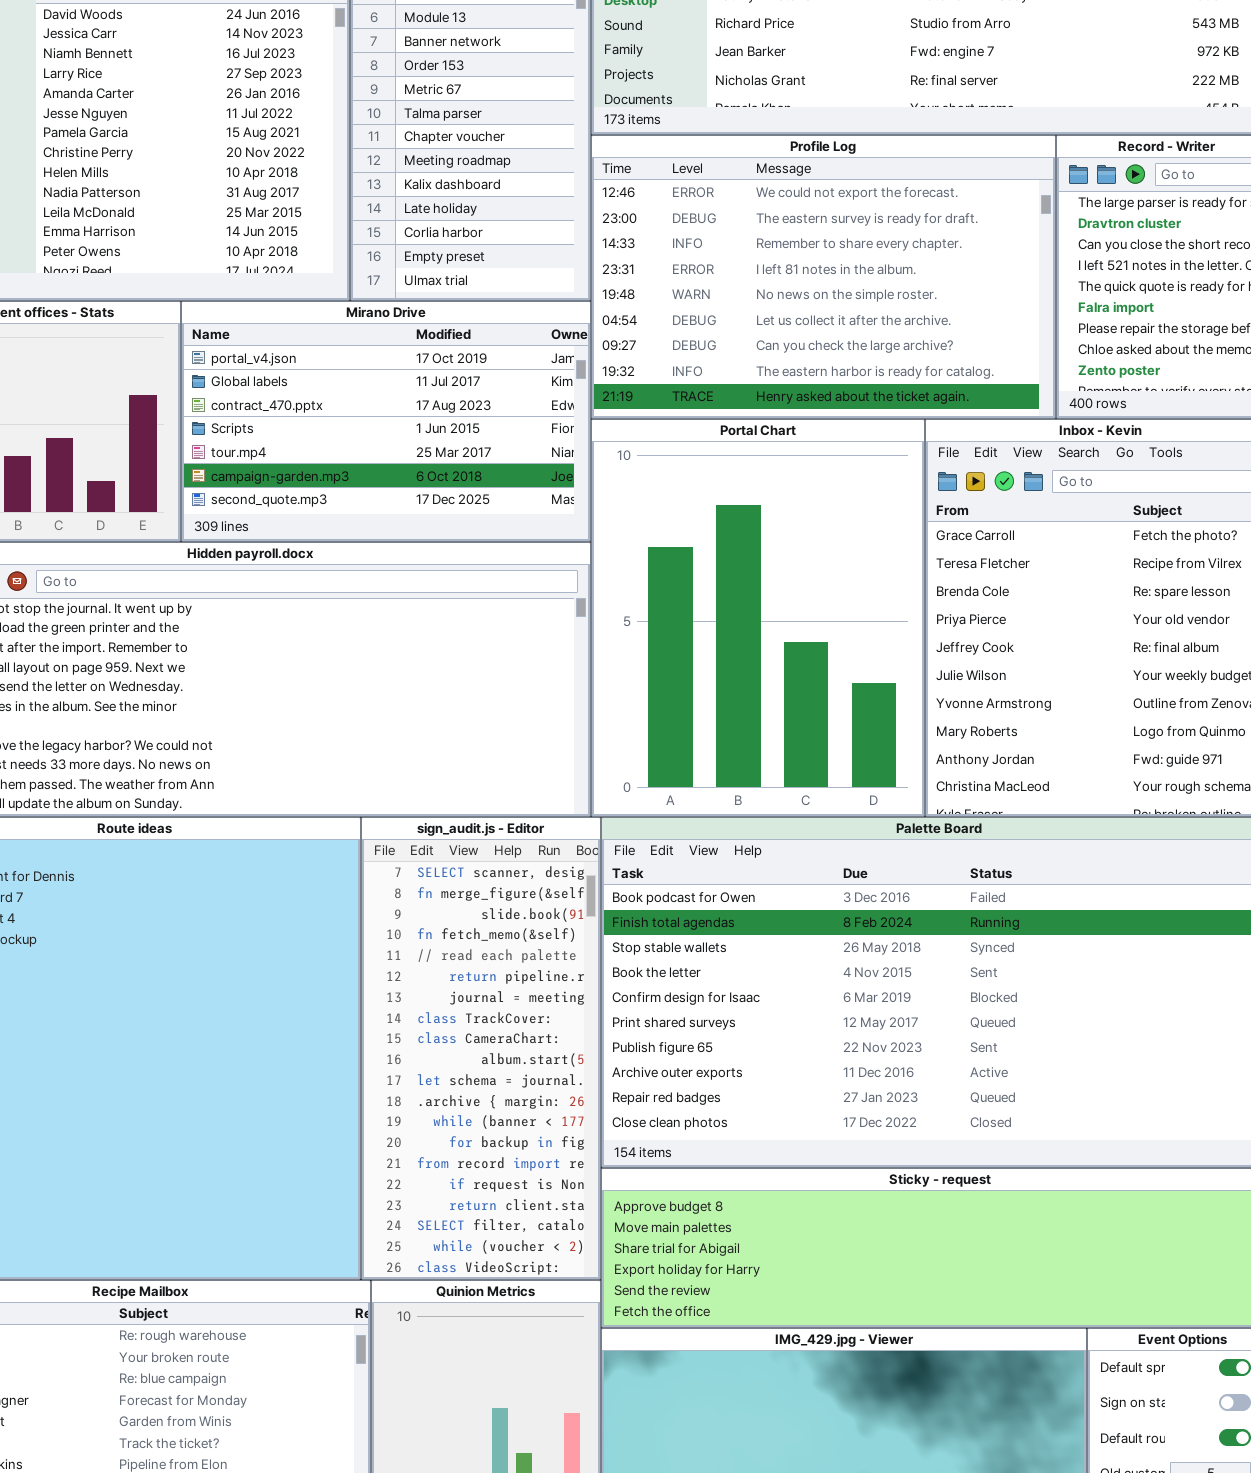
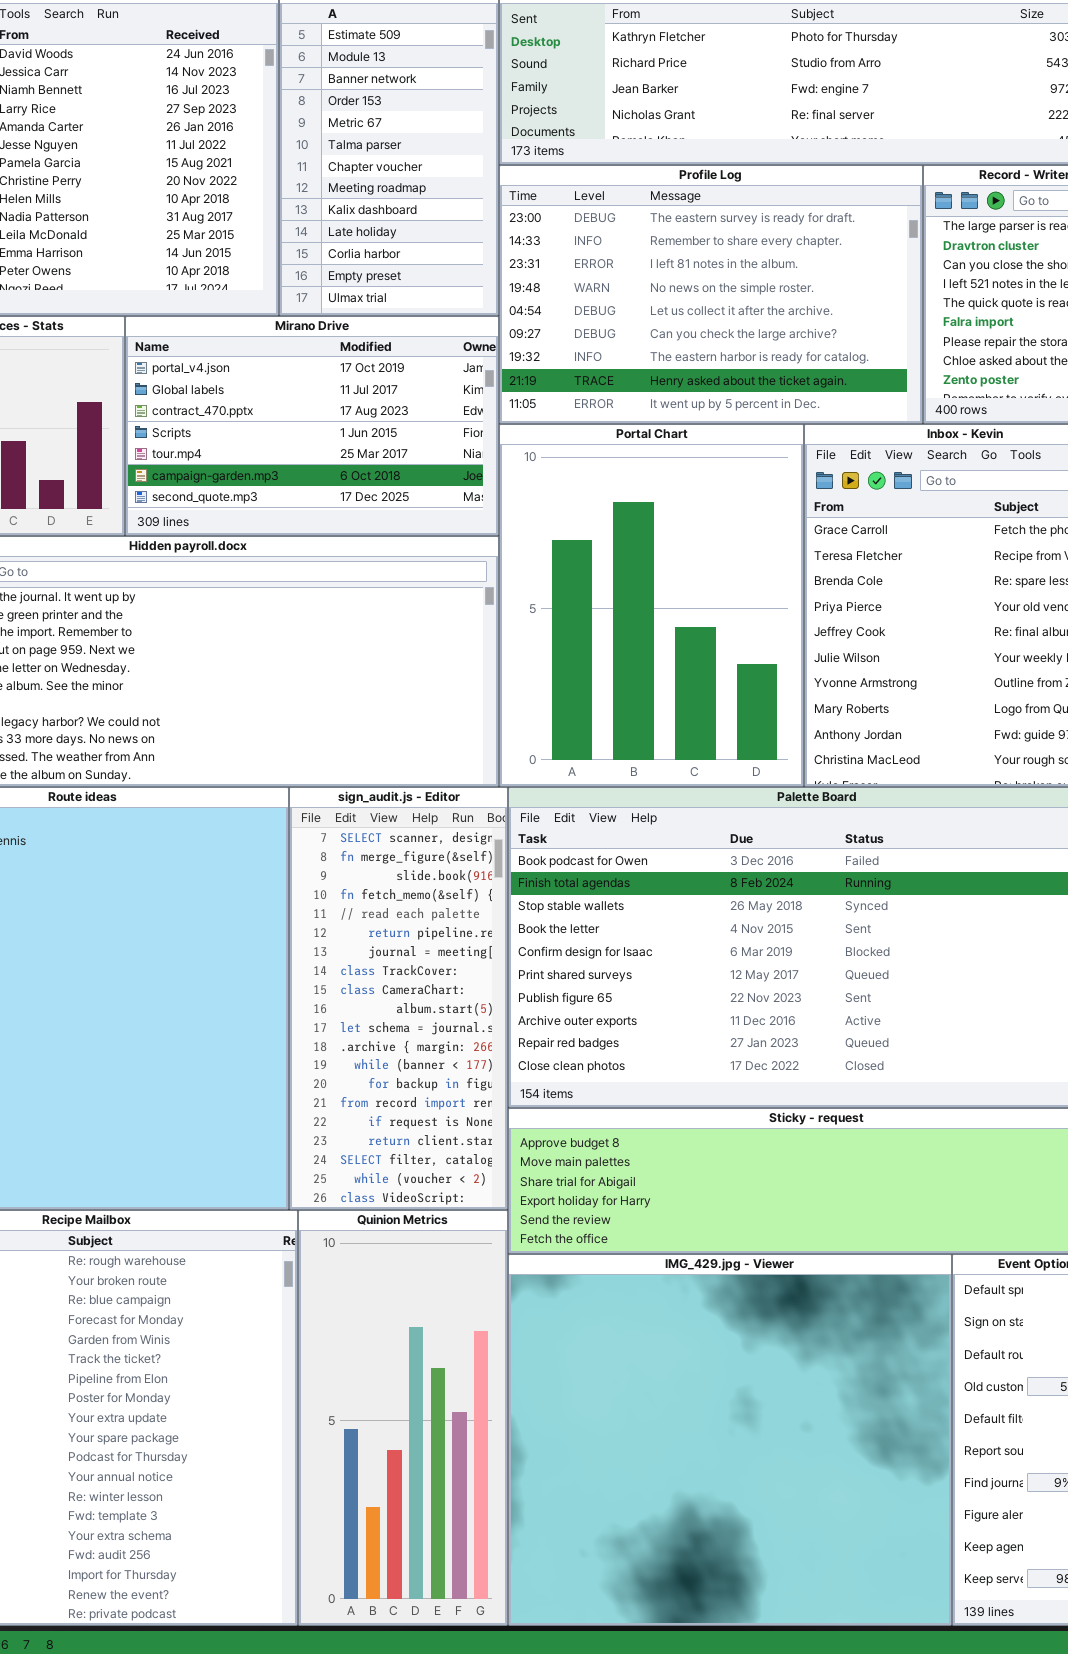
Profile Log: [591,135,1056,419] -> [499,165,923,424], scrolled down 1 row

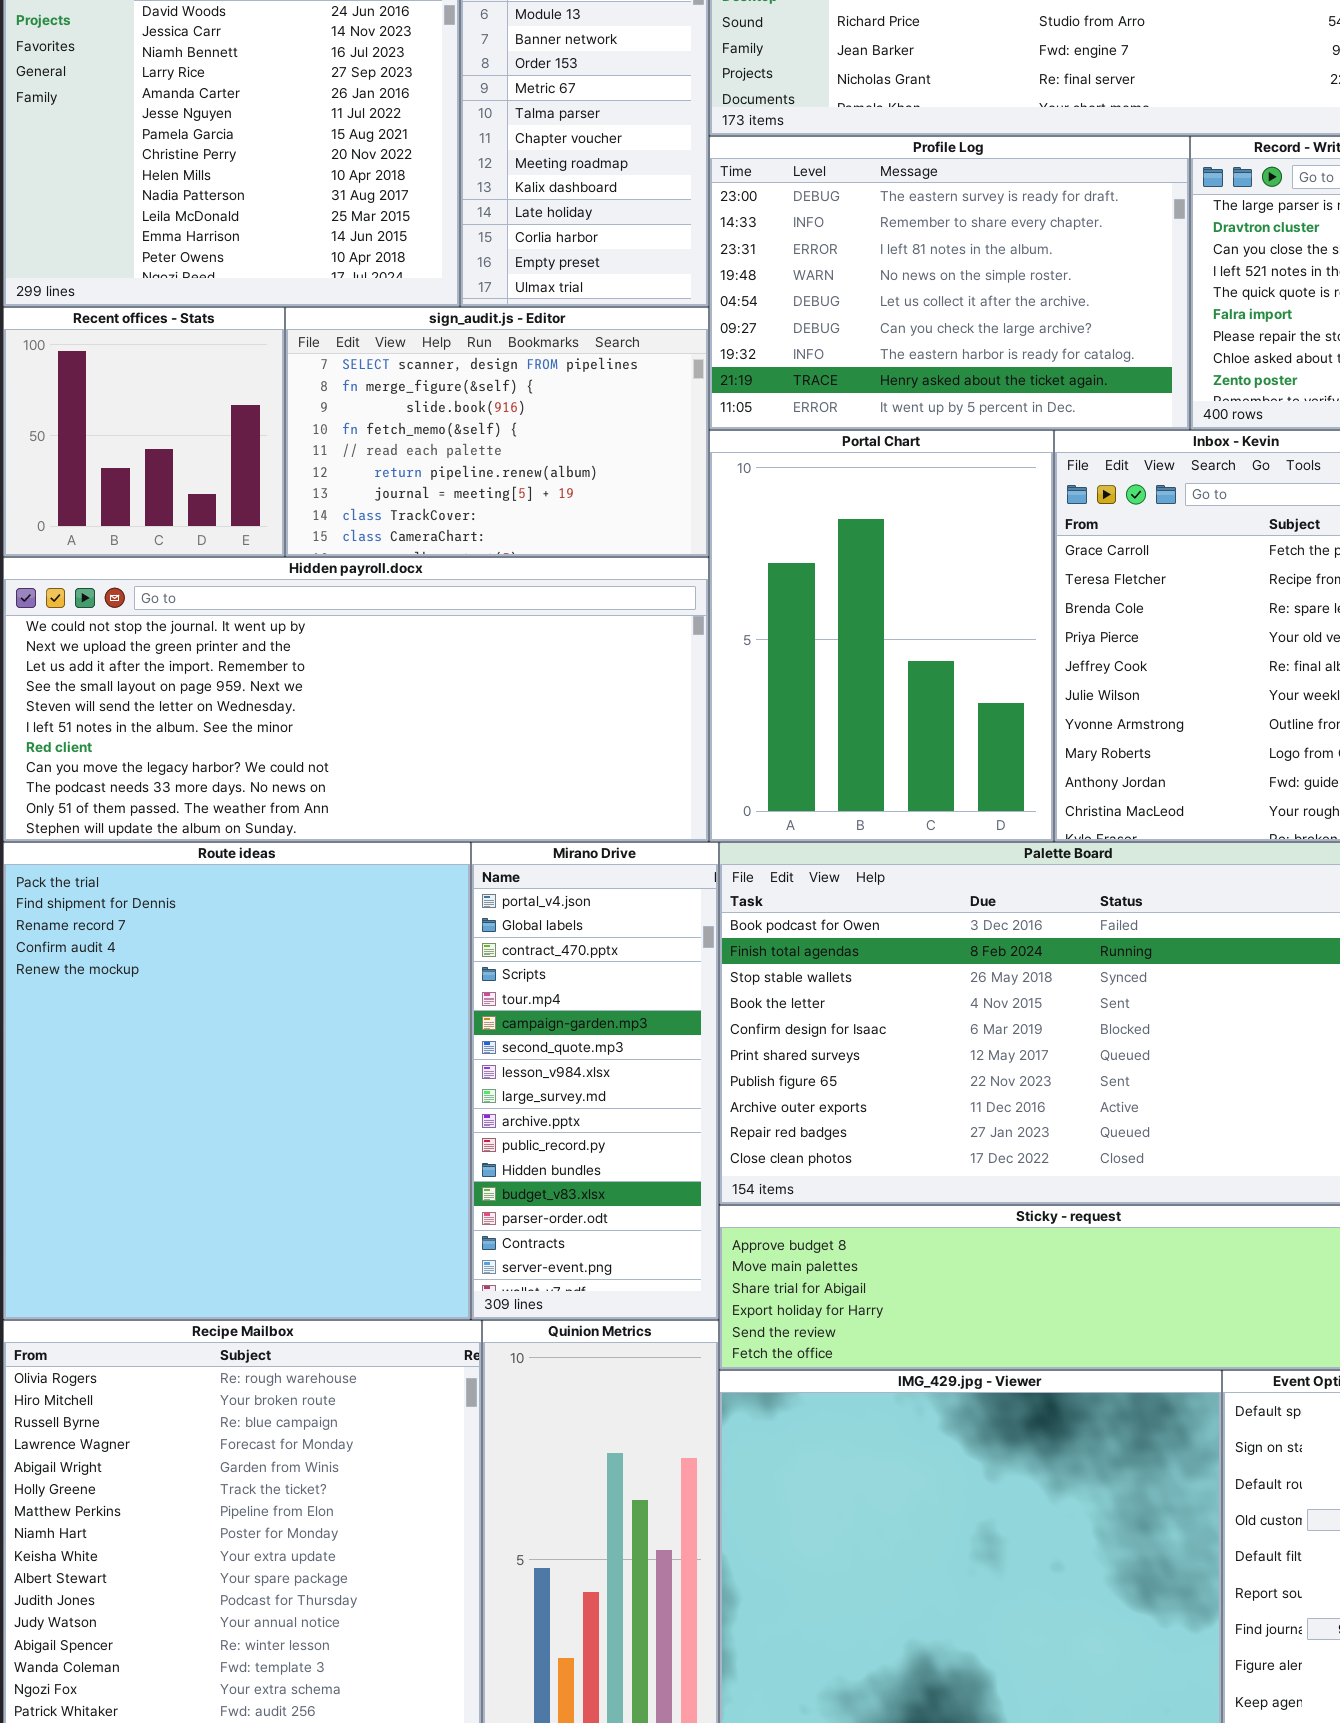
Mirano Drive: [125,316,499,536] -> [471,842,719,1320], moved, resized
sign_audit.js - Editor: [289,787,508,1210] -> [285,307,709,557], moved, resized

